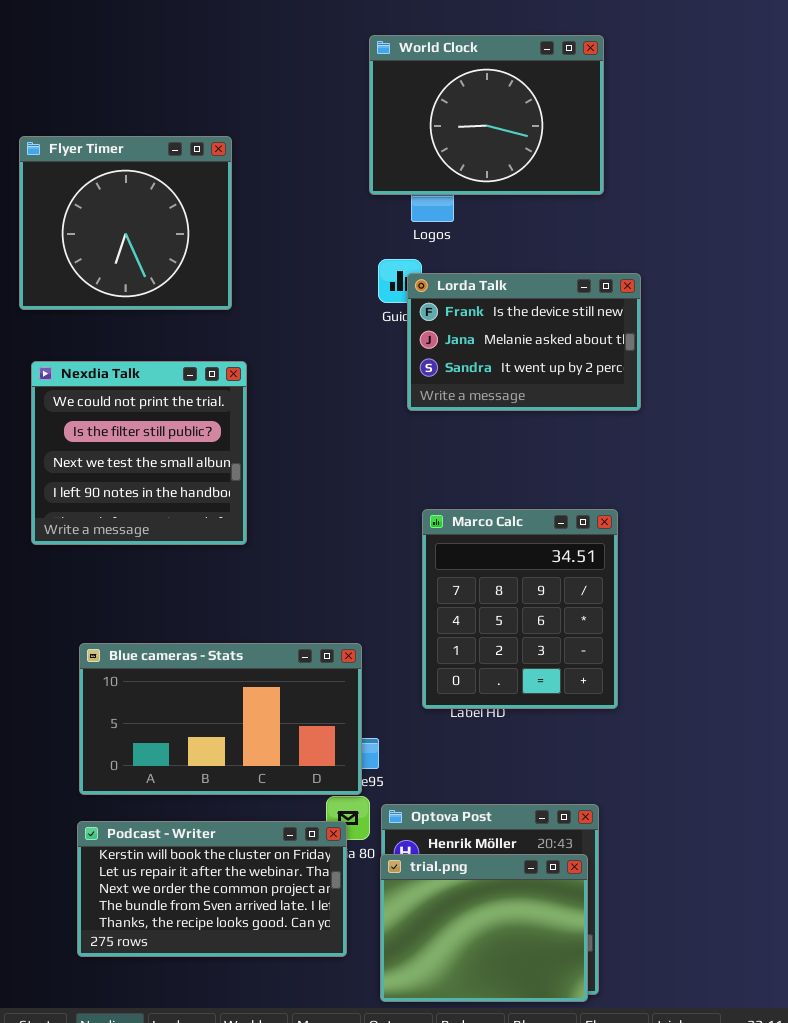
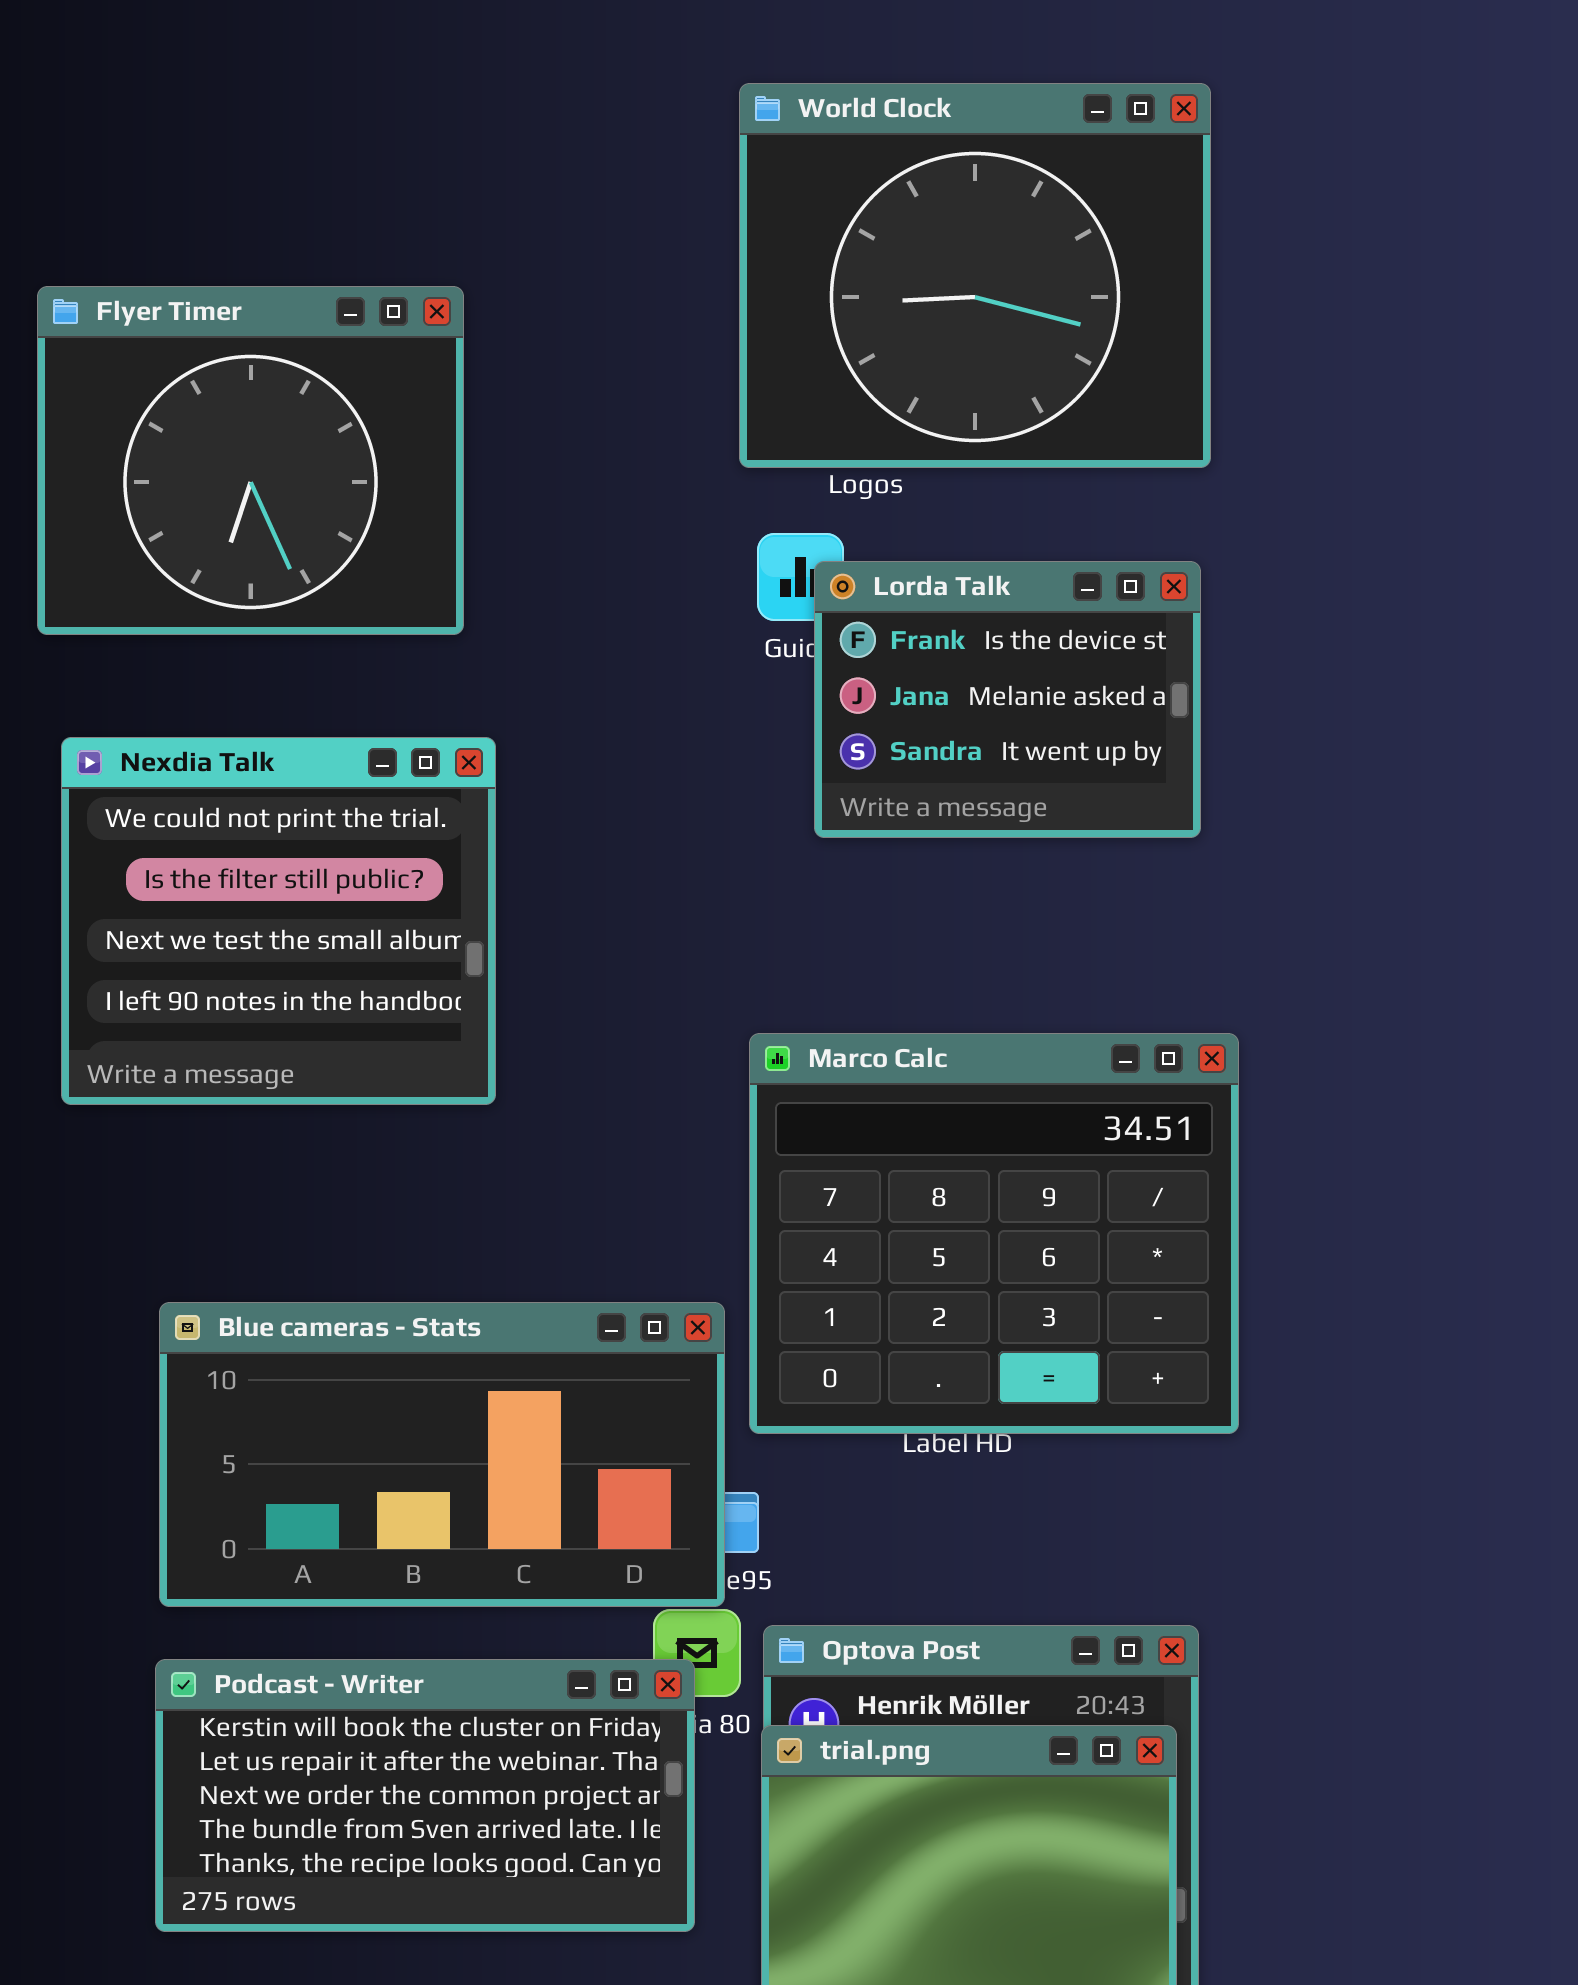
World Clock: [369,35,604,195] -> [739,83,1211,468], resized
Lorda Talk: [407,273,641,411] -> [814,561,1201,838], resized
Marco Calc: [422,509,618,709] -> [749,1033,1239,1434], resized

